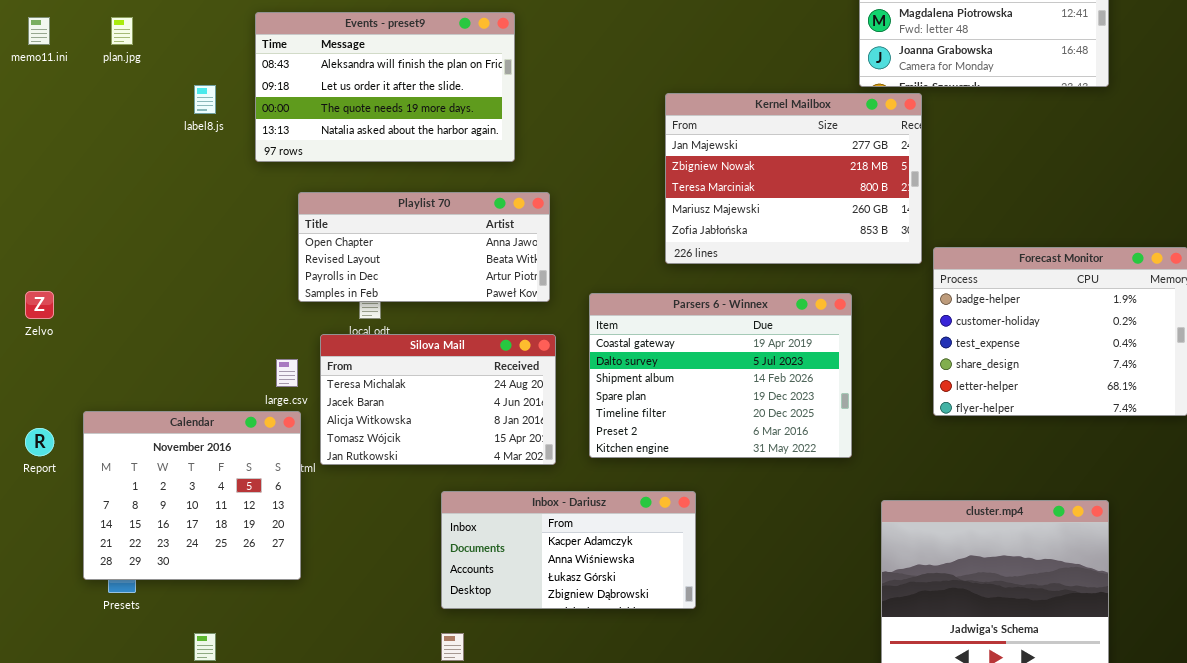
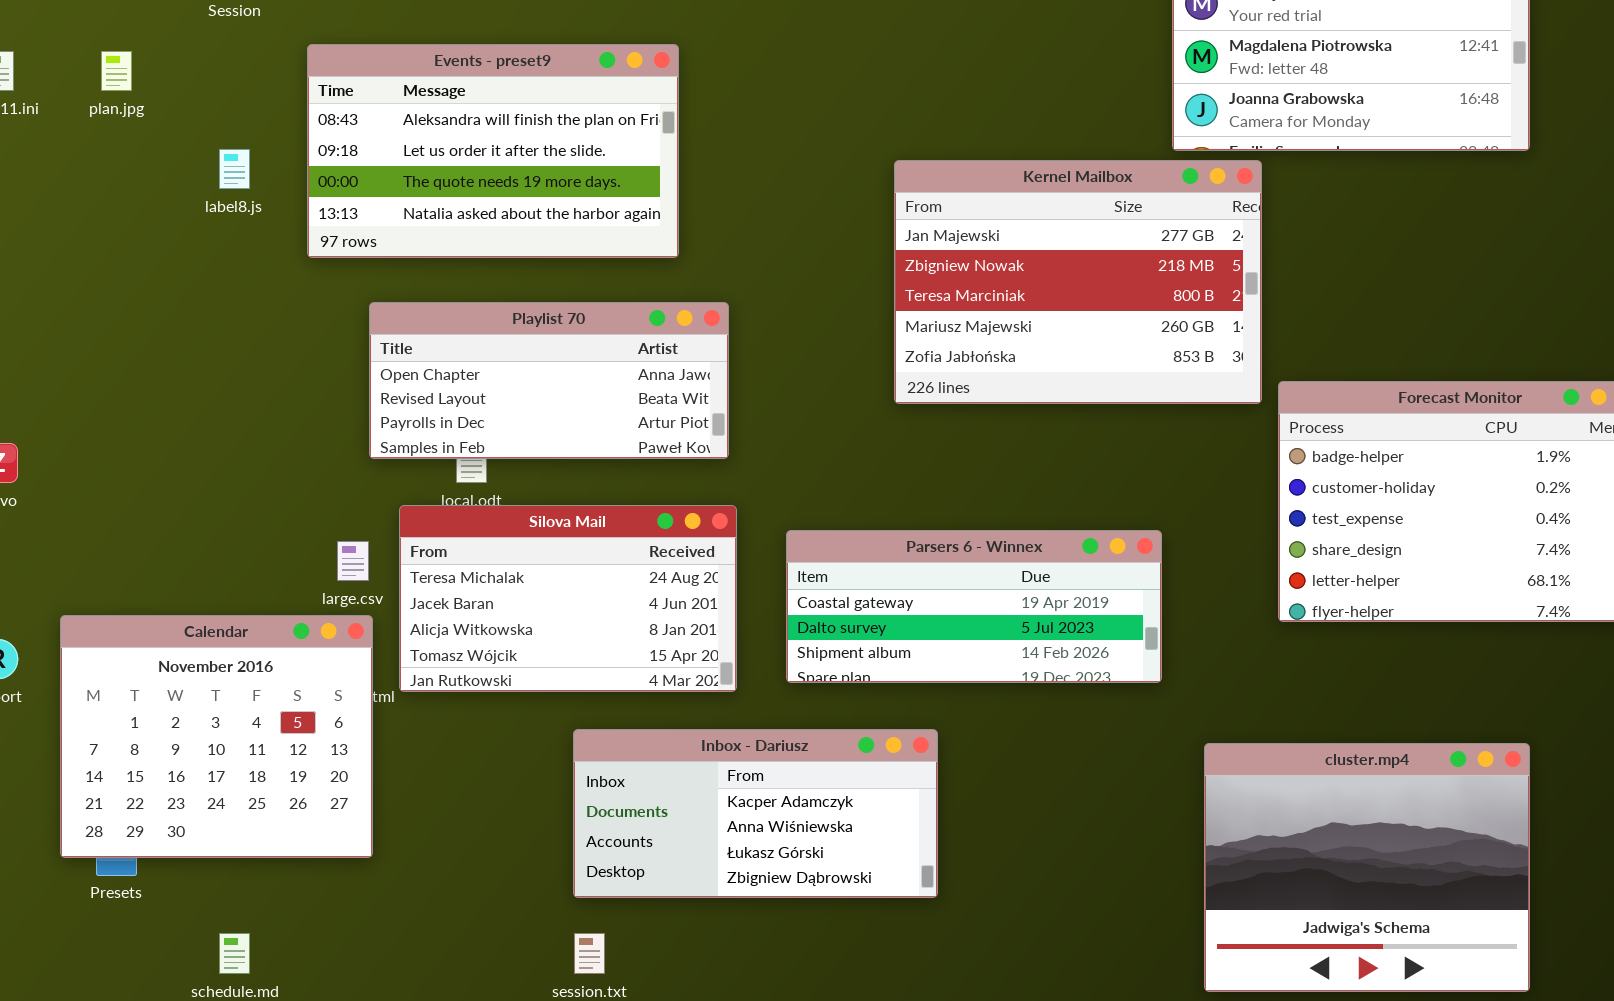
Parsers 6 - Winnex: [589,293,852,458] -> [786,530,1162,683], resized

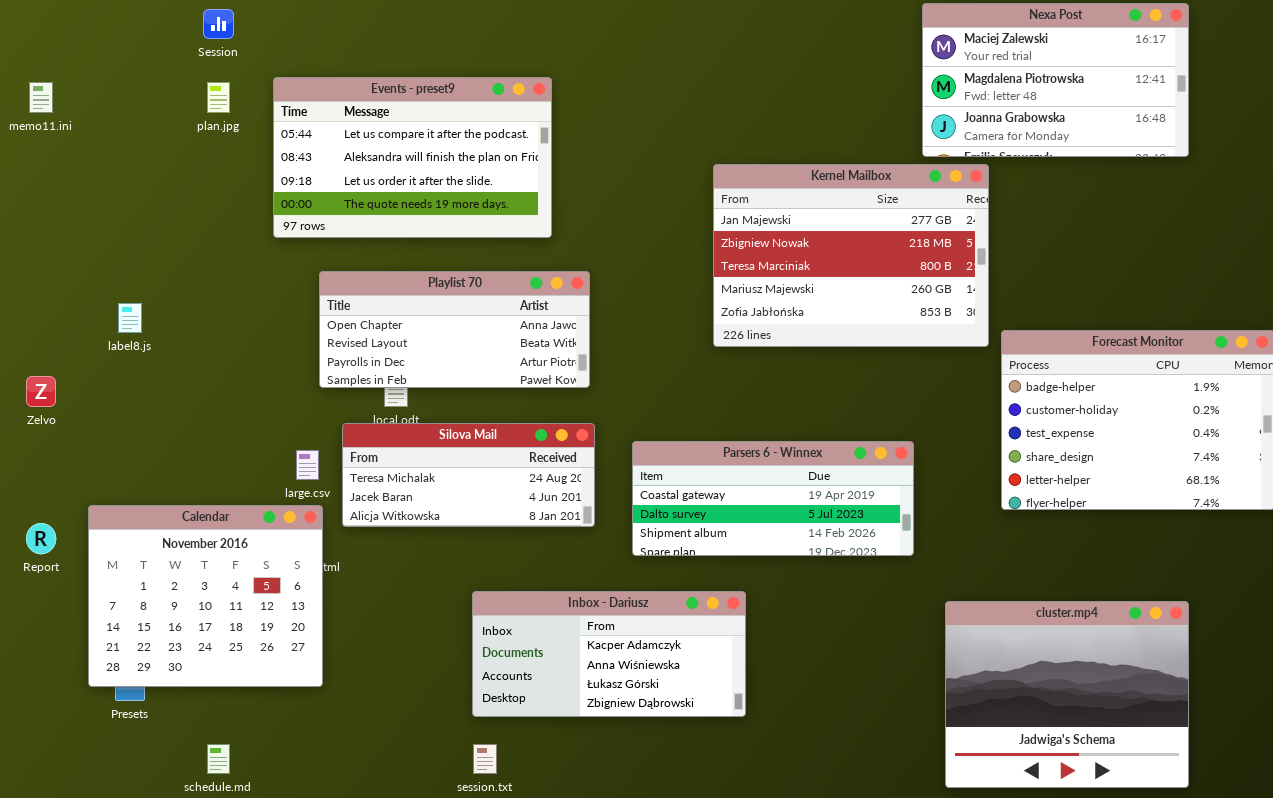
Events - preset9: [307,44,679,258] -> [273,77,552,238], scrolled up 1 row
plan.jpg: [101,51,132,91] -> [207,82,230,113], moved
label8.js: [219,149,250,189] -> [118,303,142,333], moved
Silova Mail: [399,505,737,692] -> [342,423,595,527], resized

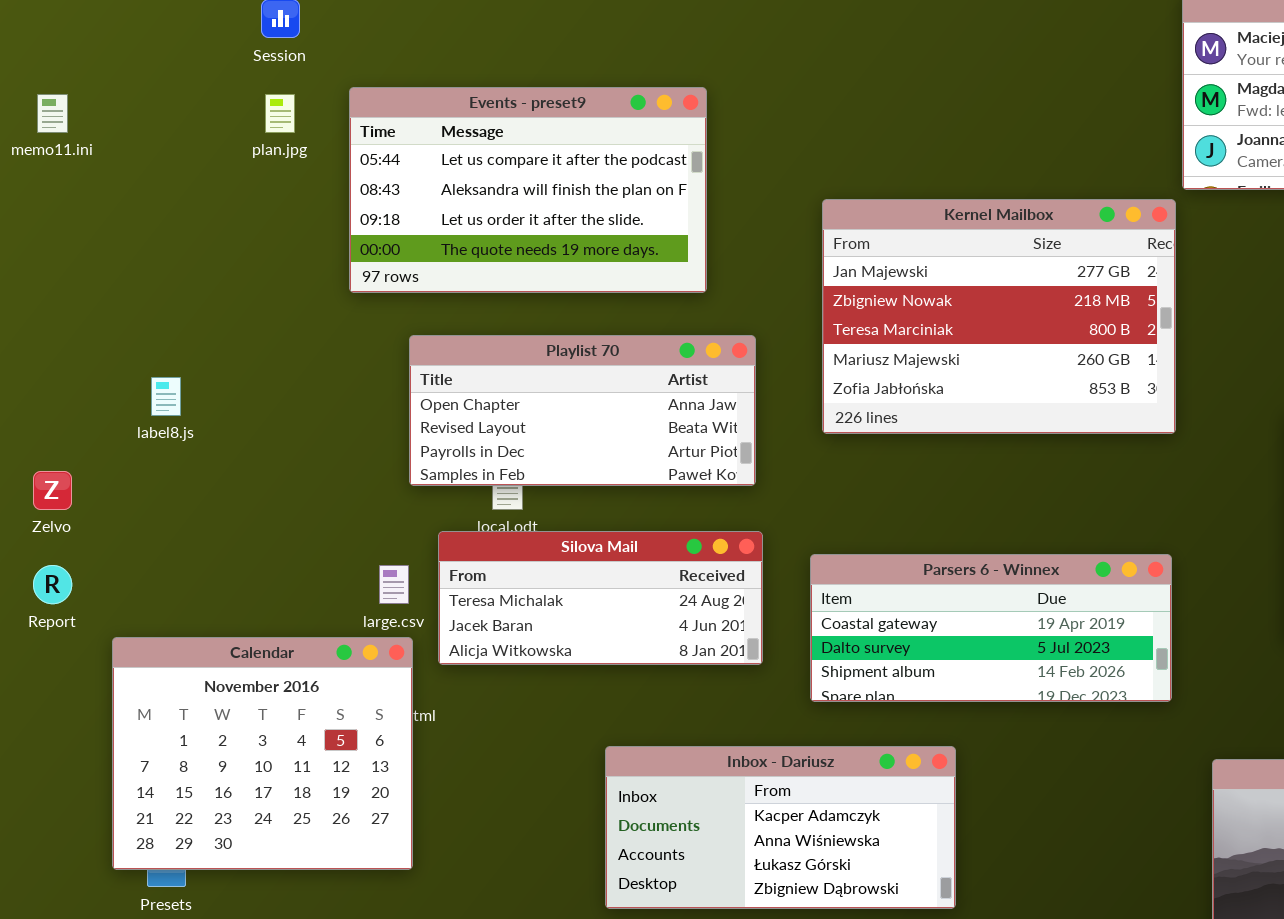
Kernel Mailbox: [713,164,989,347] -> [822,199,1176,434], moved
Report: [26,523,56,554] -> [33,565,72,604], moved

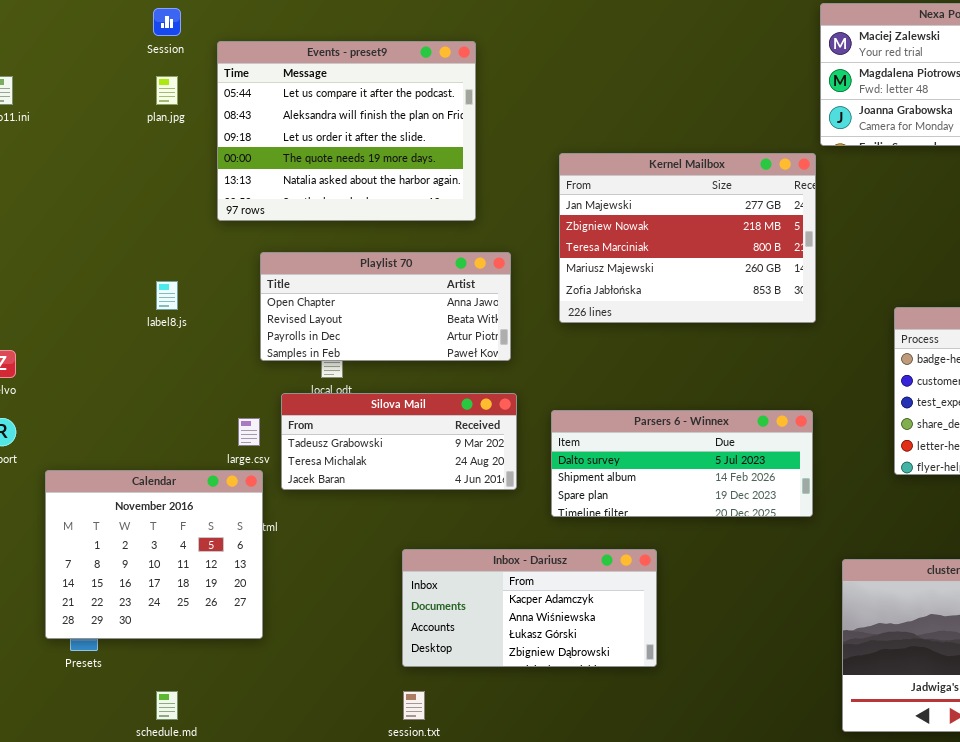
Events - preset9: [349,87,707,293] -> [217,41,476,221], resized
label8.js: [151,377,181,416] -> [156,281,178,310], moved
Silova Mail: [438,531,763,665] -> [281,393,517,490], scrolled up 1 row
Parsers 6 - Winnex: [810,554,1172,702] -> [551,410,813,517], scrolled down 1 row

